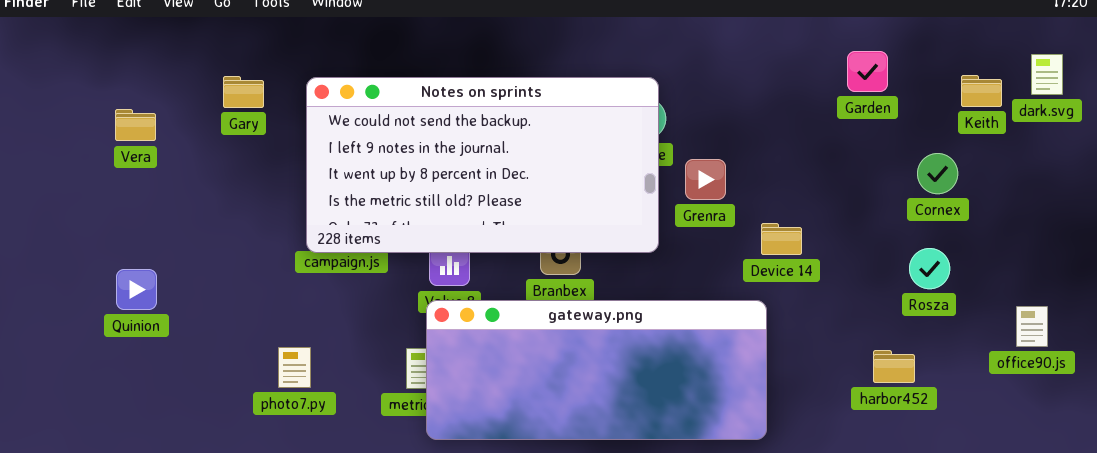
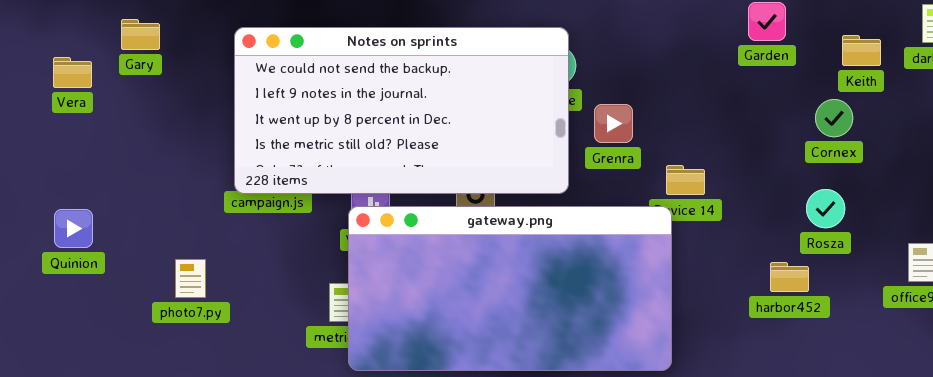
Keith: [961,75,1002,107] -> [842,35,881,66], moved
Gary: [223,76,264,108] -> [121,19,160,50], moved
gateway.png: [426,300,767,440] -> [348,206,672,371], resized
photo7.py: [278,347,311,388] -> [175,259,206,298], moved
harbor452: [873,350,915,383] -> [770,262,809,292], moved

